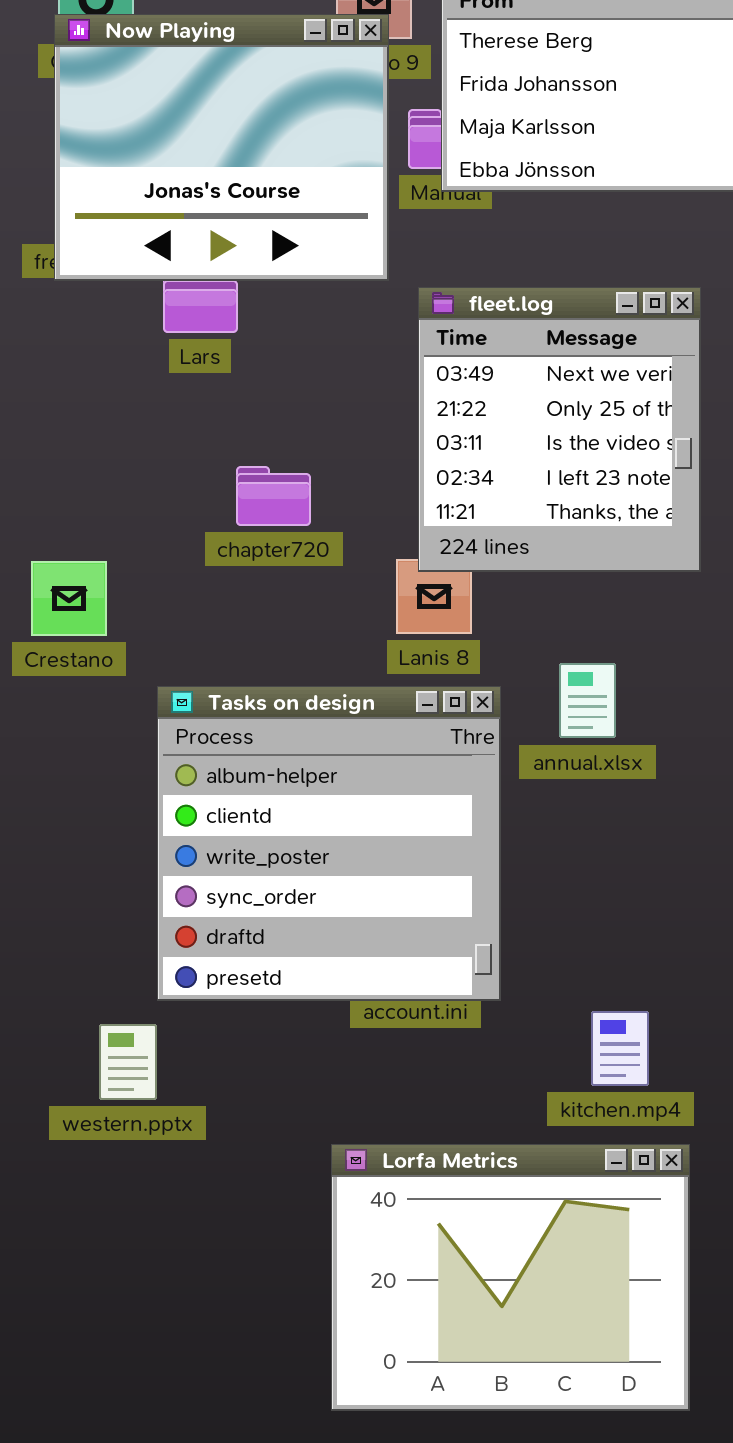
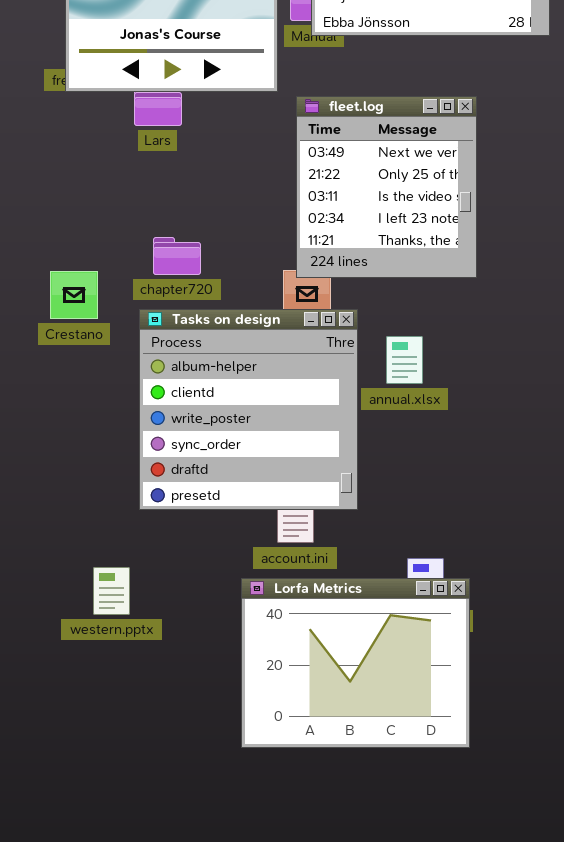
chapter720: [236,466,311,526] -> [153,237,201,275], moved
Tasks on design: [157,686,501,1001] -> [139,309,358,510], moved
Lorfa Metrics: [331,1144,690,1411] -> [241,578,470,748], moved

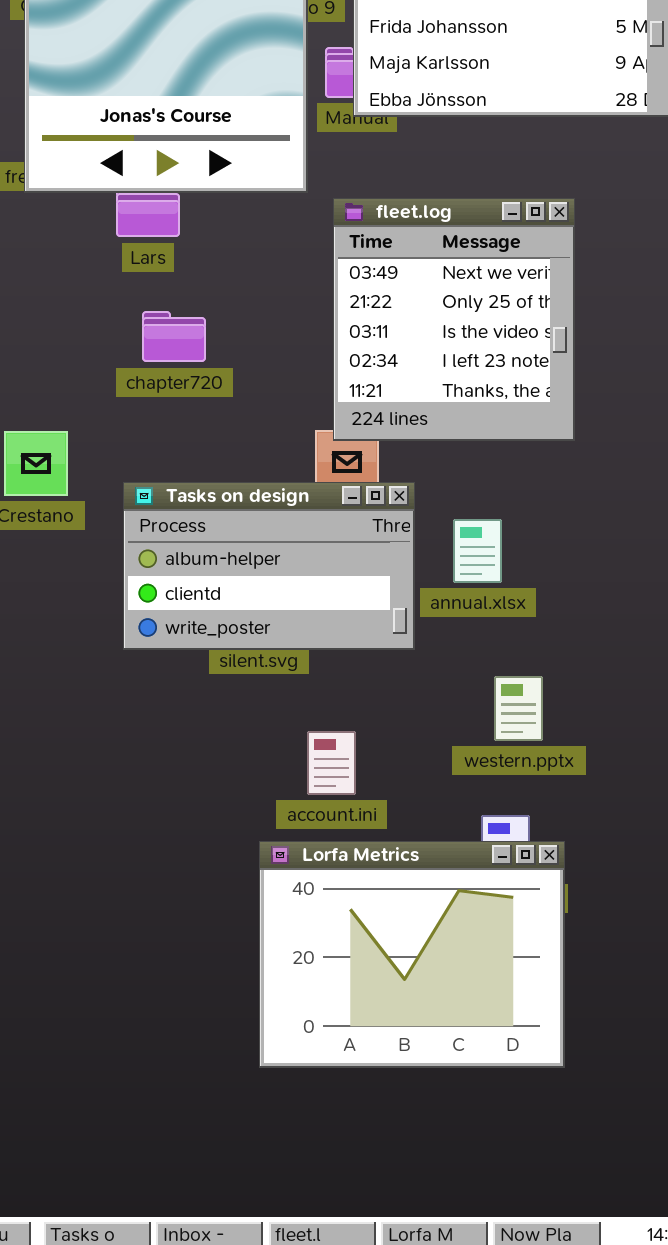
chapter720: [153,237,201,275] -> [142,311,206,362], moved
Tasks on design: [139,309,358,510] -> [123,482,415,650], resized
western.pptx: [93,567,130,615] -> [494,676,543,741], moved

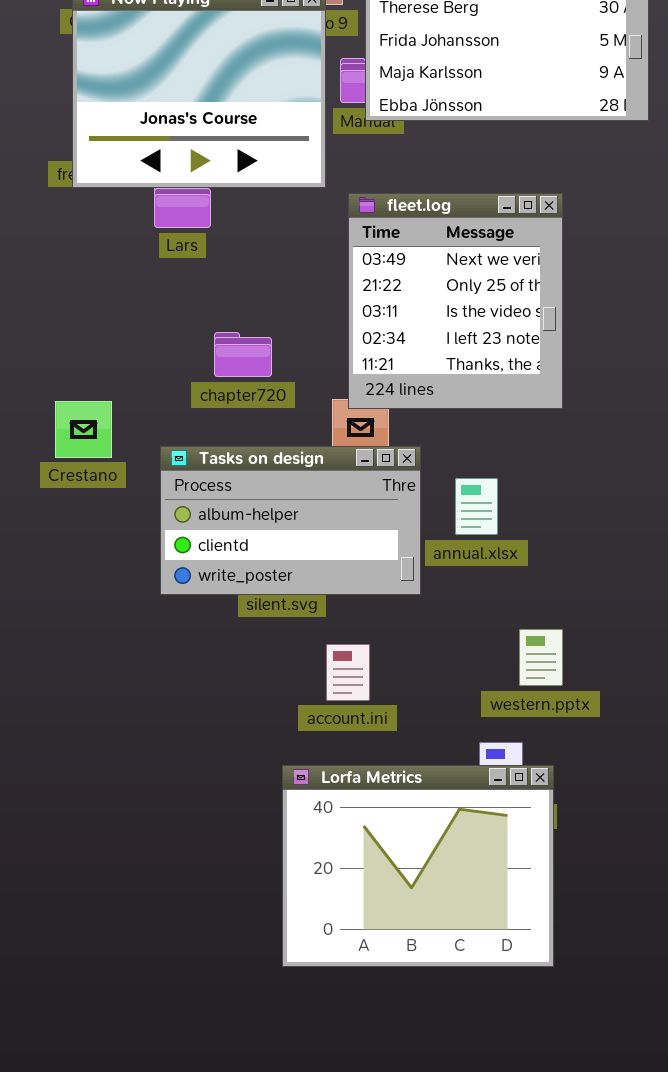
chapter720: [142,311,206,362] -> [214,332,272,377], moved
western.pptx: [494,676,543,741] -> [519,629,563,686], moved
account.ini: [307,731,356,795] -> [326,644,370,701], moved

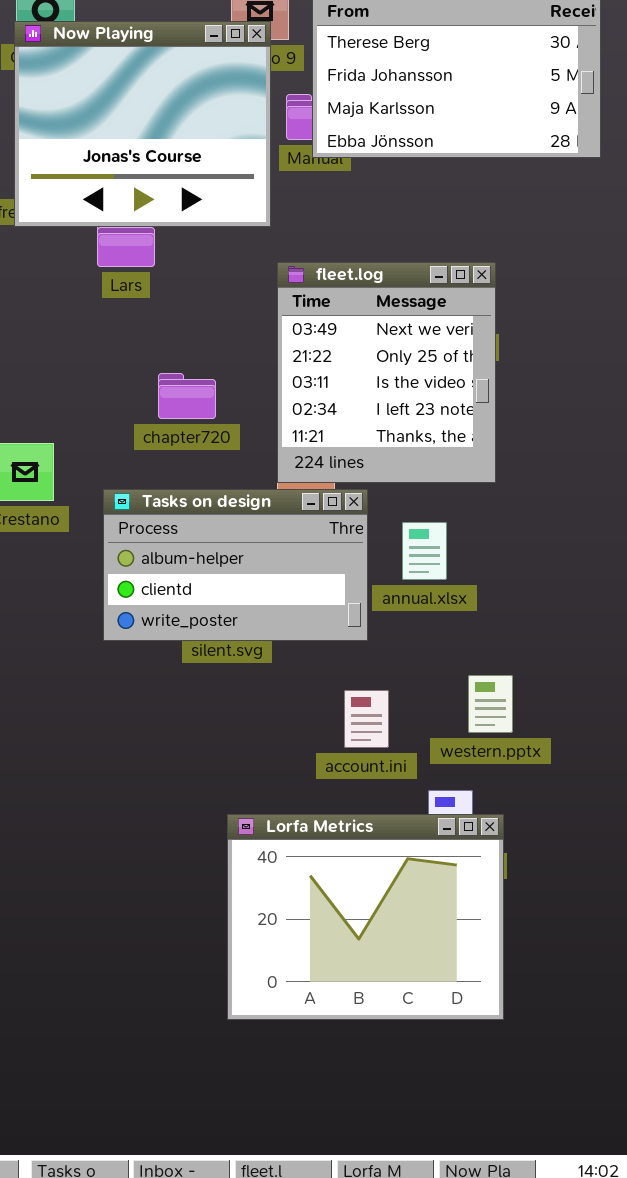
fleet.log: [348,193,563,409] -> [277,262,496,483], moved
account.ini: [326,644,370,701] -> [344,690,389,748], moved

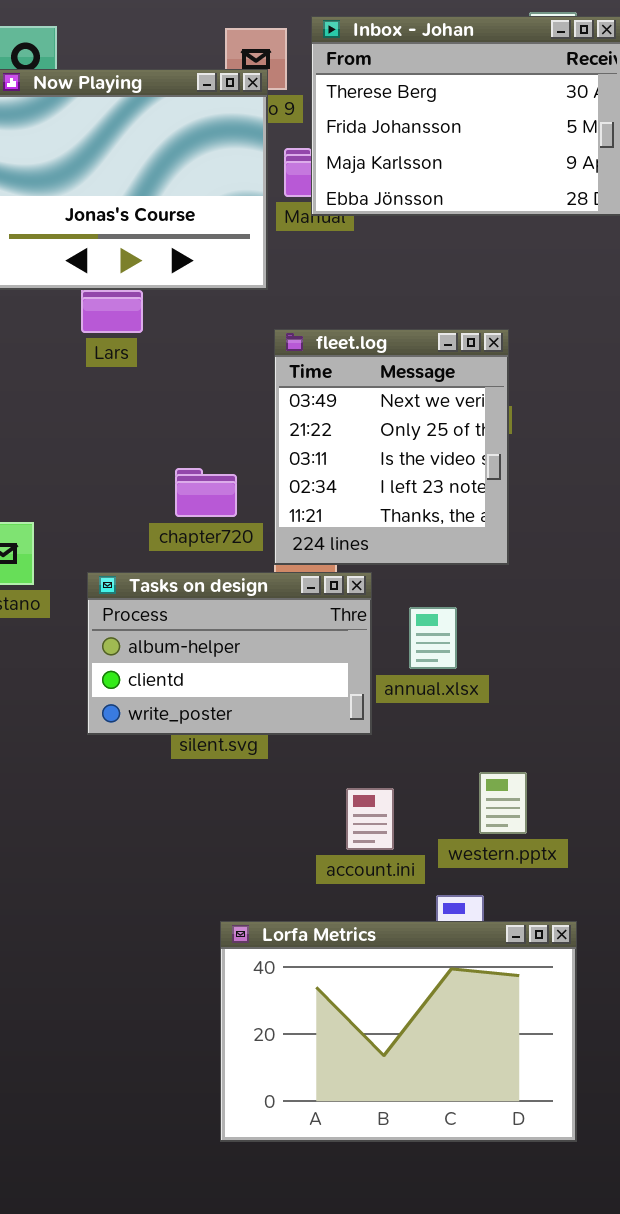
chapter720: [158,373,216,419] -> [175,468,237,517], moved
Lorfa Metrics: [227,814,504,1020] -> [220,921,577,1142], resized

